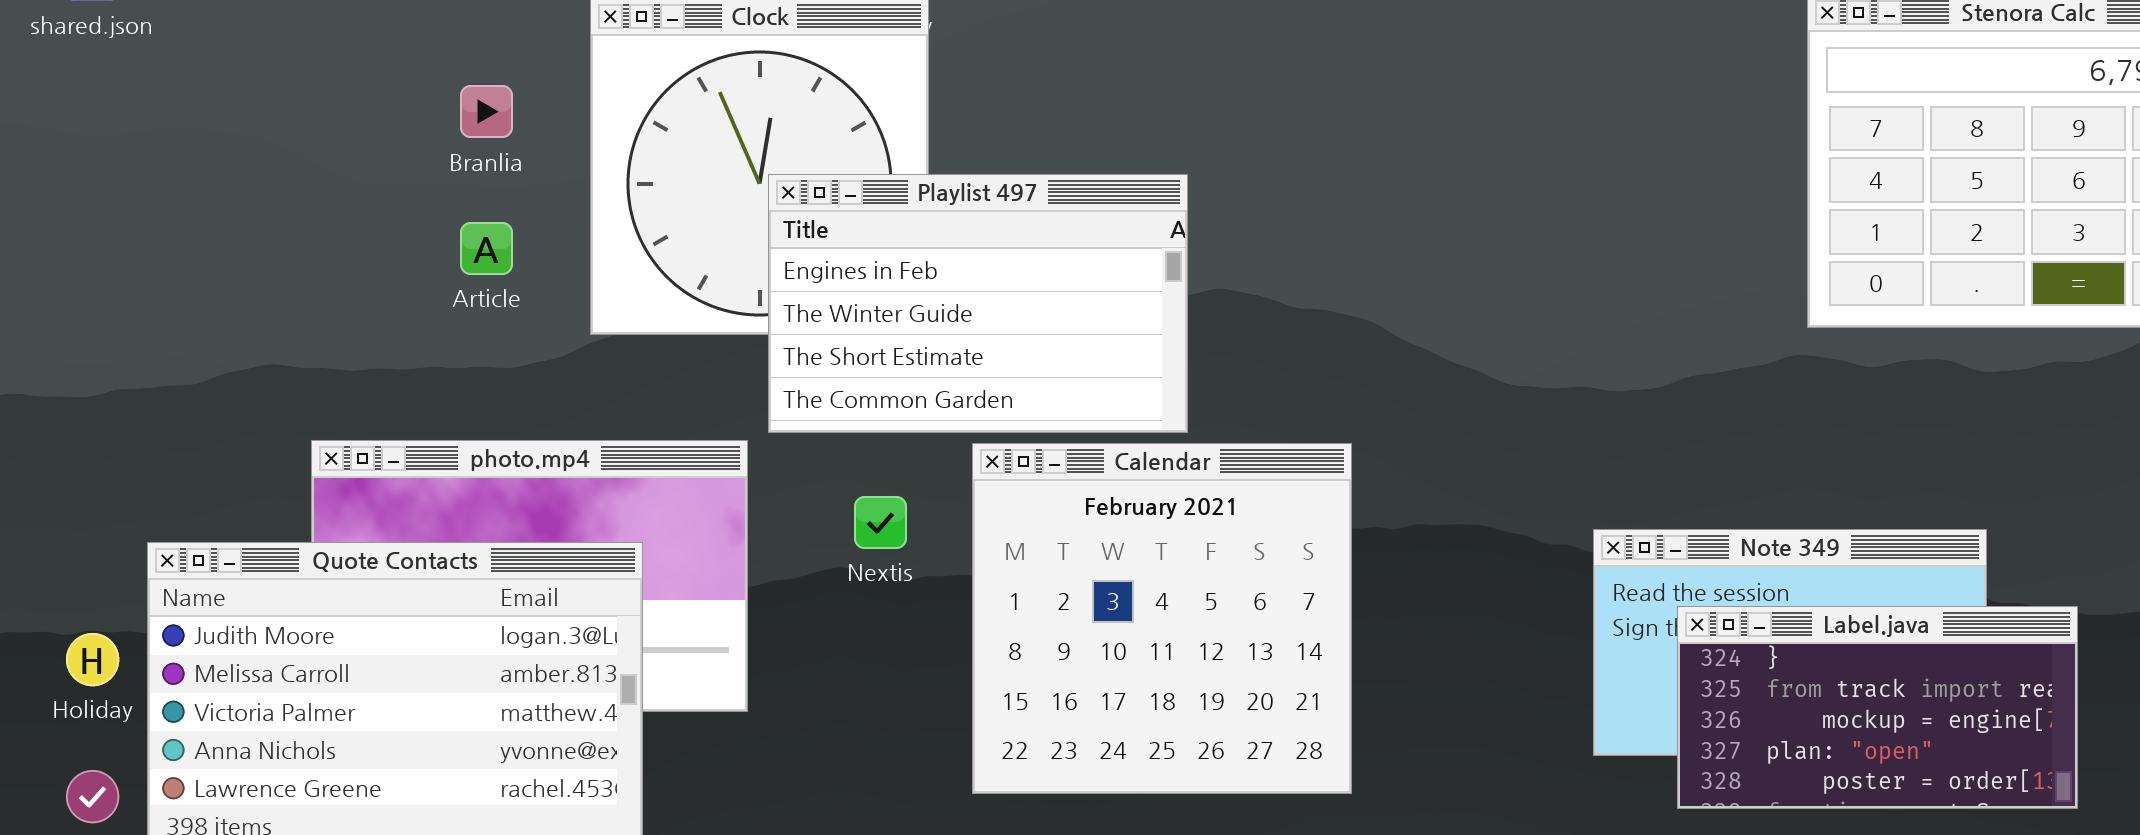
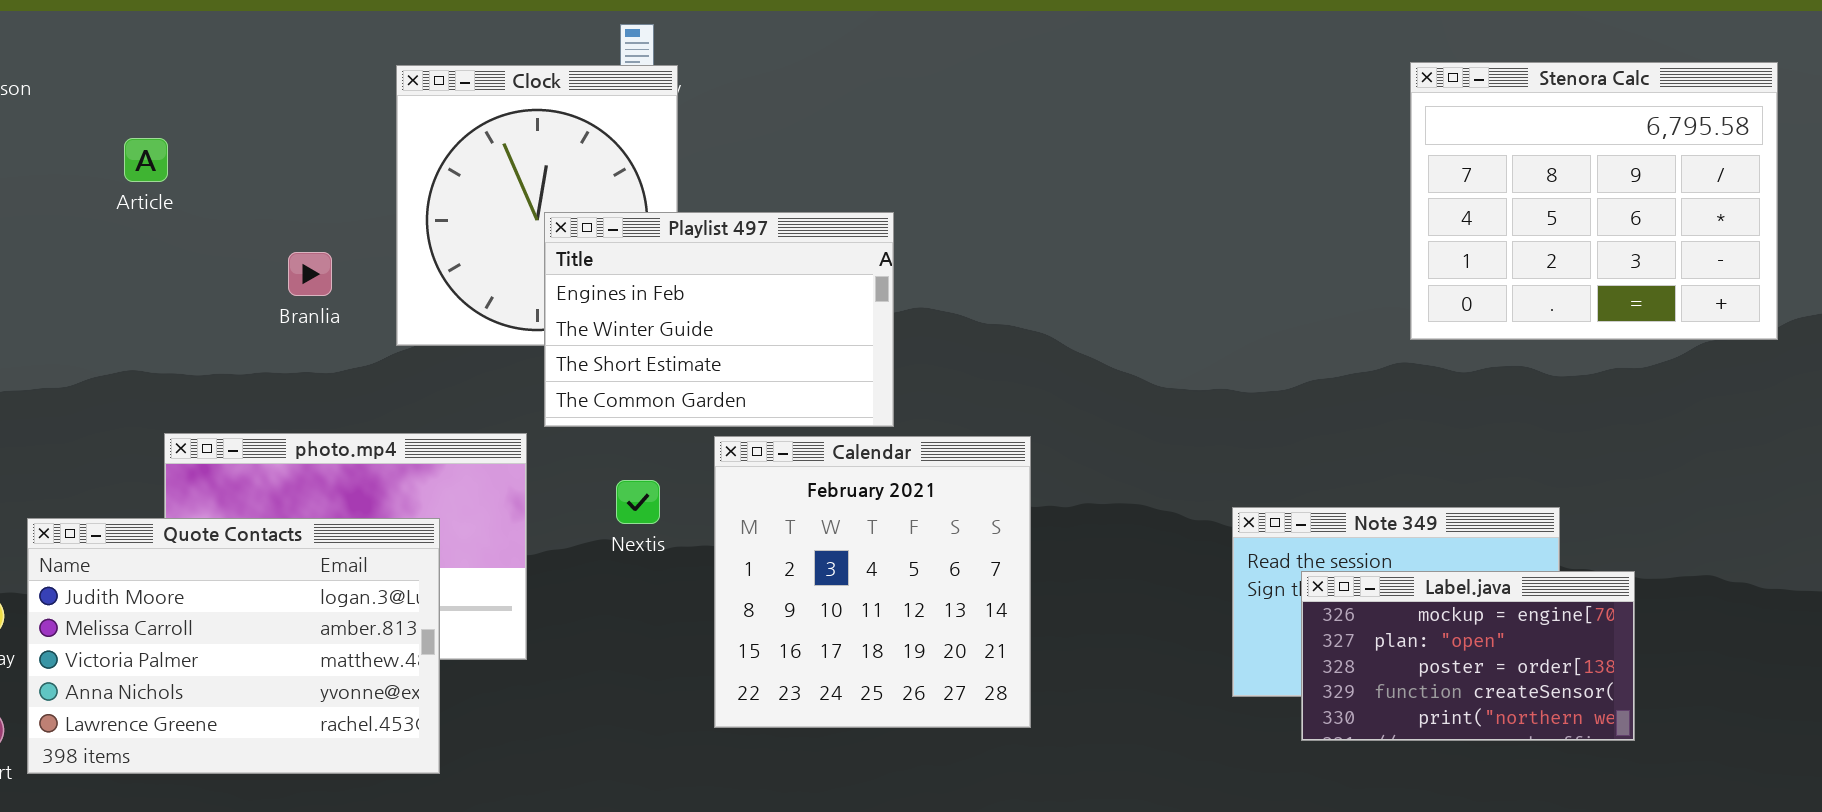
Branlia: [460,85,513,138] -> [288,252,332,296], moved
Article: [460,222,513,275] -> [124,138,168,182], moved
Label.java: [1677,606,2078,809] -> [1301,571,1635,741], scrolled down 2 rows

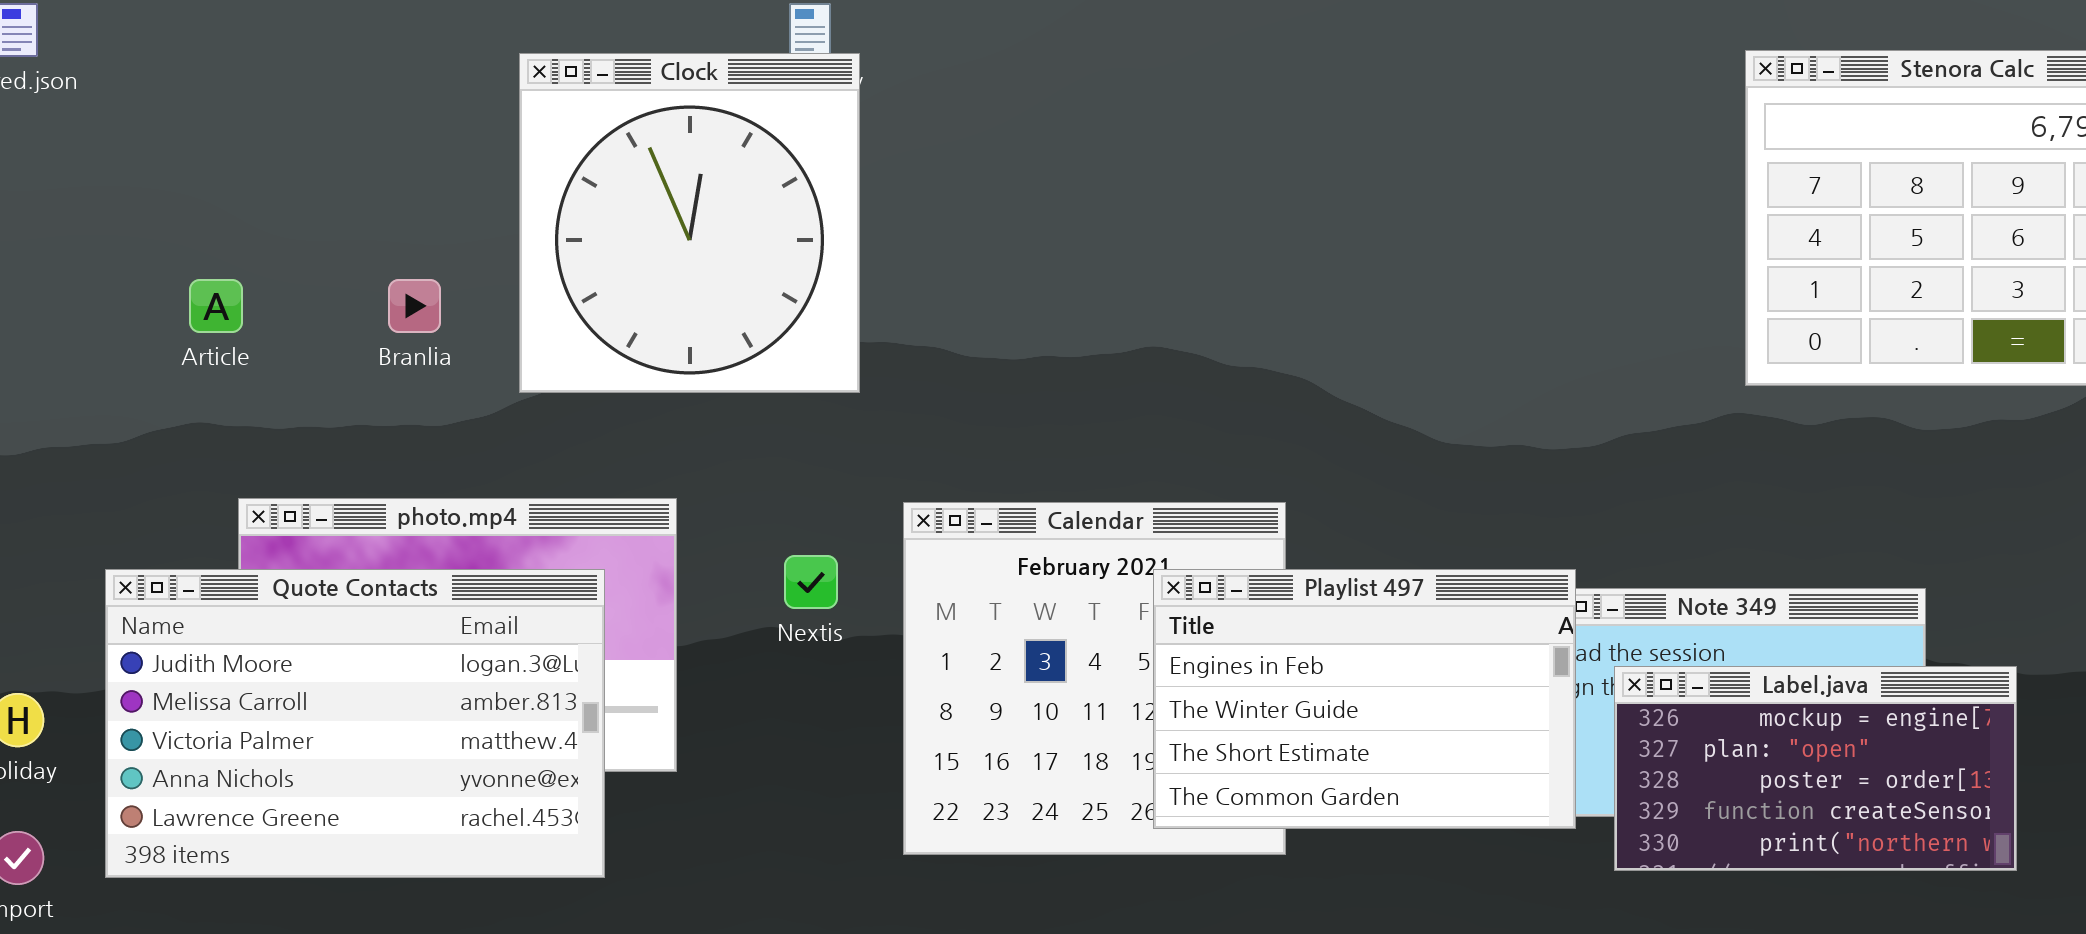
Article: [124,138,168,182] -> [189,279,243,333], moved
Playlist 497: [544,212,894,427] -> [1153,569,1576,829], moved
Quote Contacts: [27,518,440,774] -> [105,569,605,878], moved

